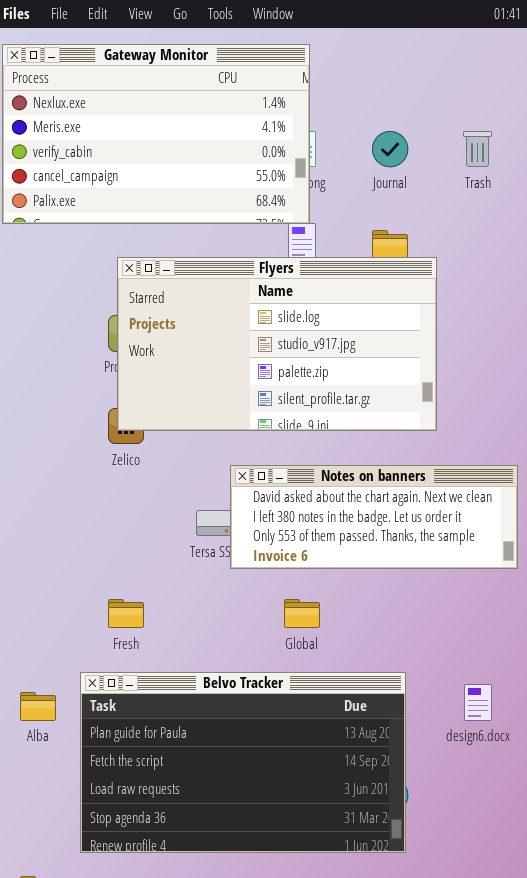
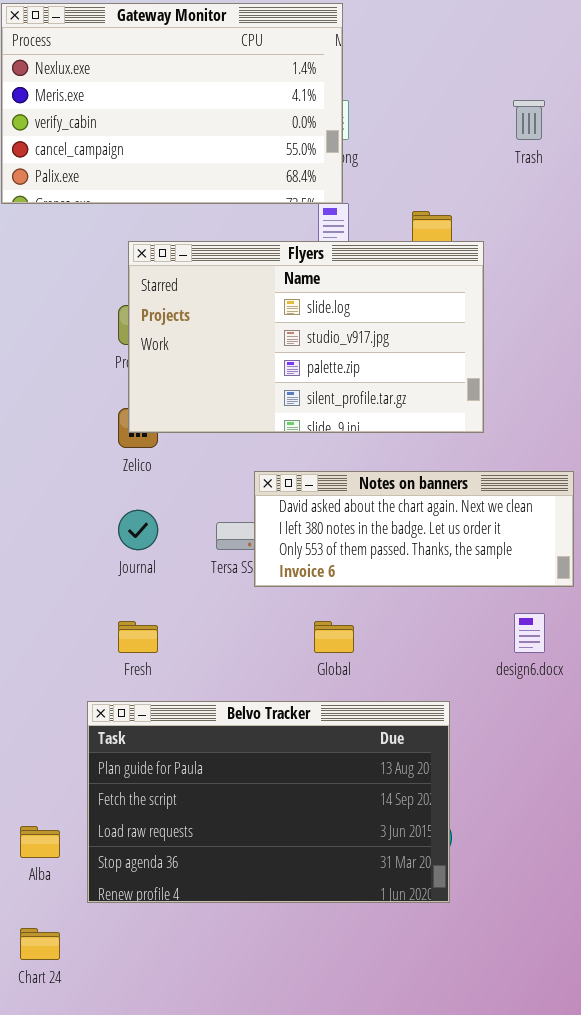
Journal: [372,131,408,167] -> [118,510,158,550], moved
design6.docx: [464,684,492,721] -> [514,613,545,653], moved
Alba: [20,692,56,721] -> [20,826,60,858], moved

